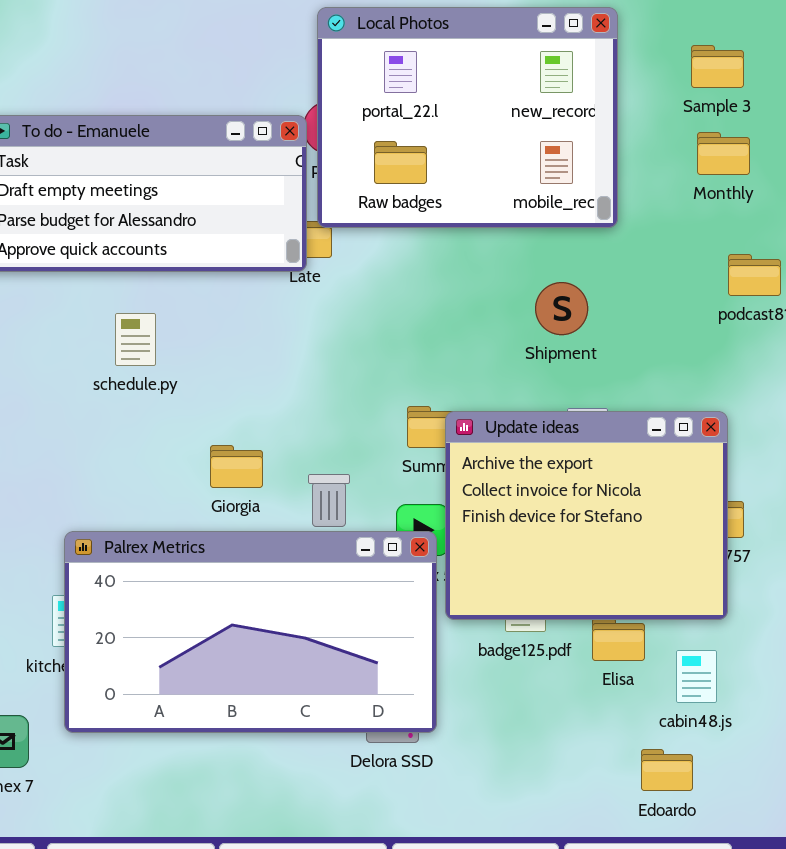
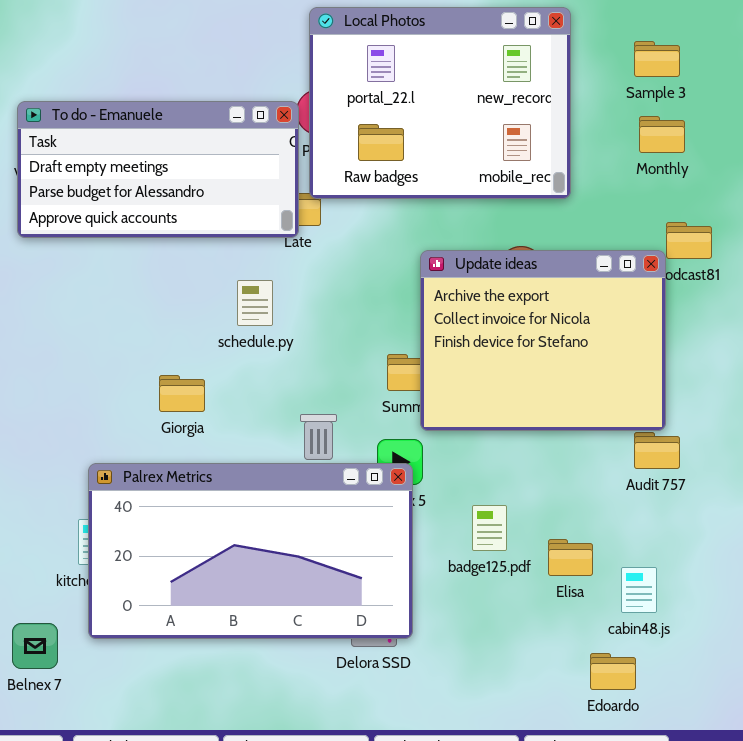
schedule.py: [115,313,156,366] -> [237,280,273,326], moved
Update ideas: [445,411,728,620] -> [420,250,666,431], moved
Giorgia: [210,445,263,488] -> [159,375,205,412], moved

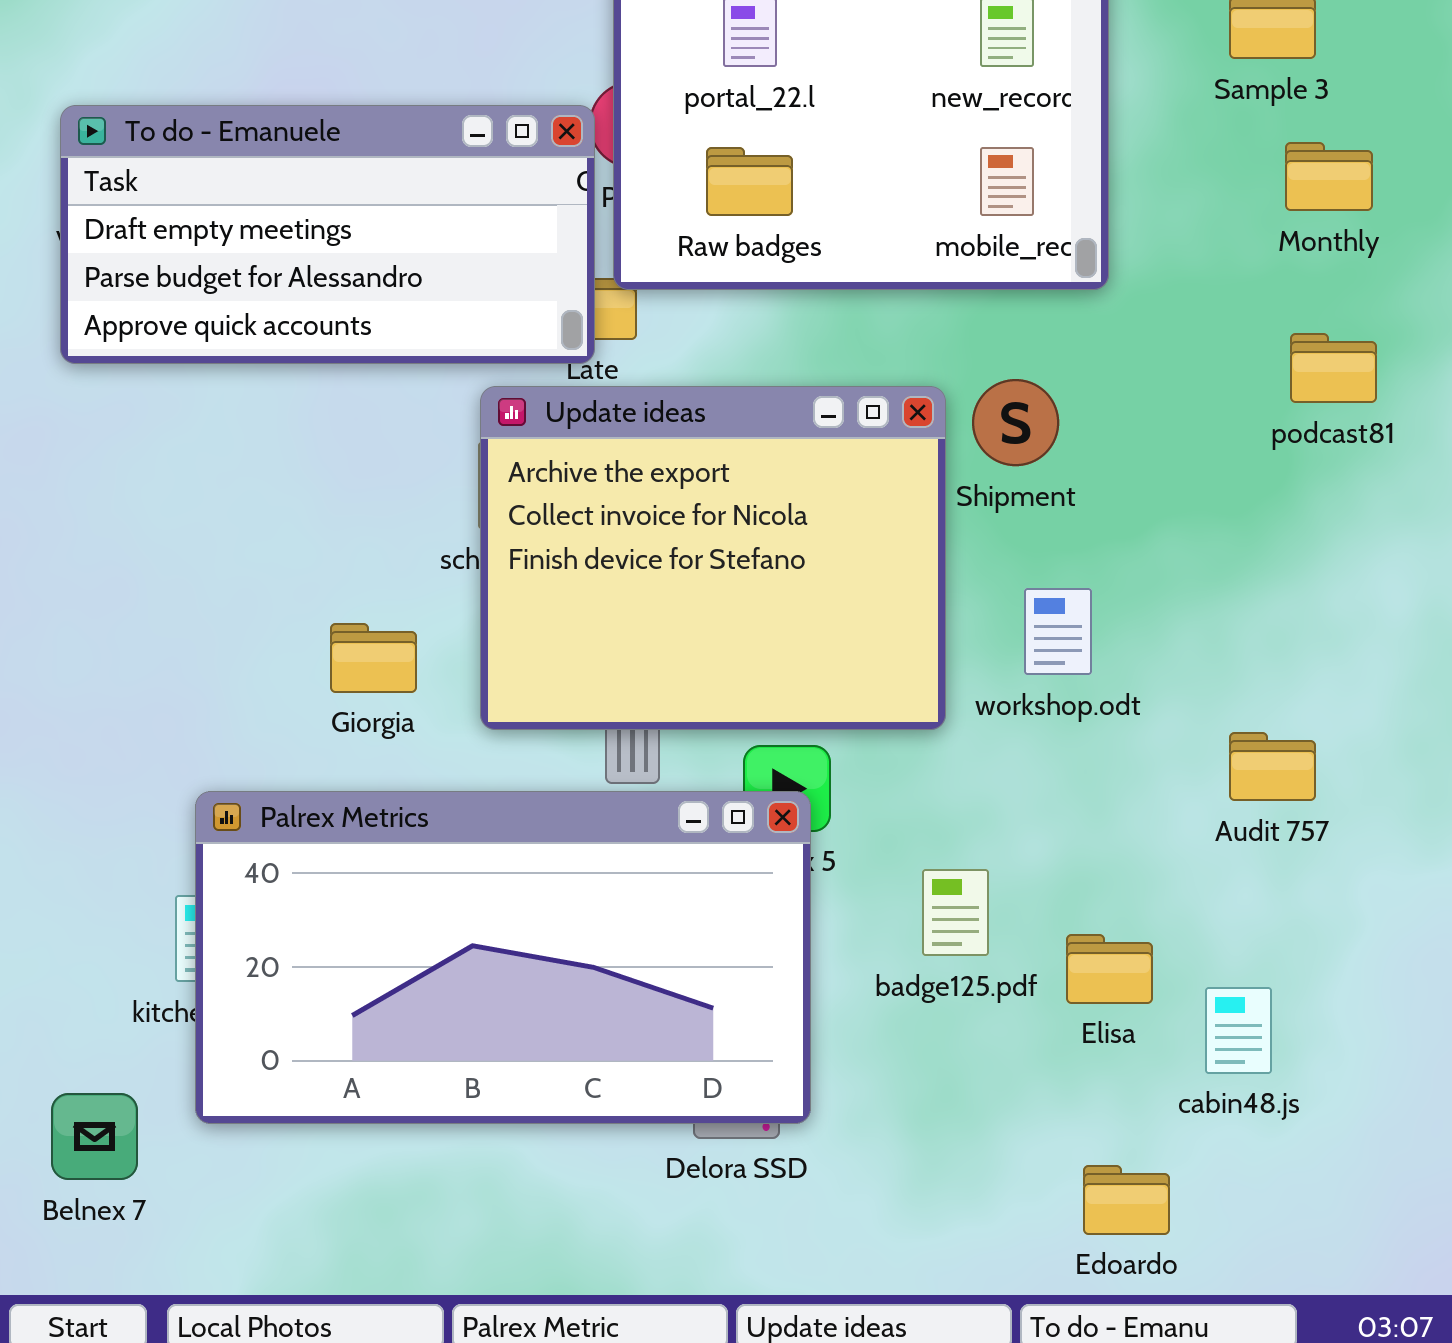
Monthly: [639,116,685,153] -> [1285,142,1373,211], moved
Update ideas: [420,250,666,431] -> [480,386,946,730], moved
Edoardo: [590,653,636,690] -> [1083,1165,1170,1235], moved

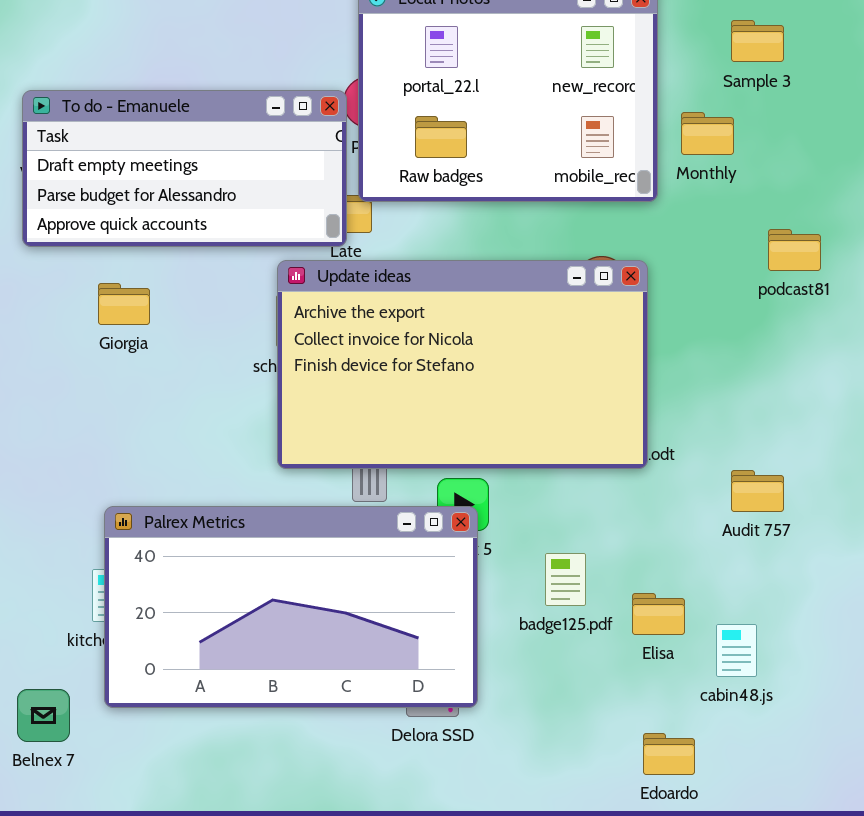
Monthly: [1285,142,1373,211] -> [681,112,734,155], moved
Update ideas: [480,386,946,730] -> [277,260,648,469], resized
Giorgia: [330,623,417,693] -> [98,283,150,325], moved

